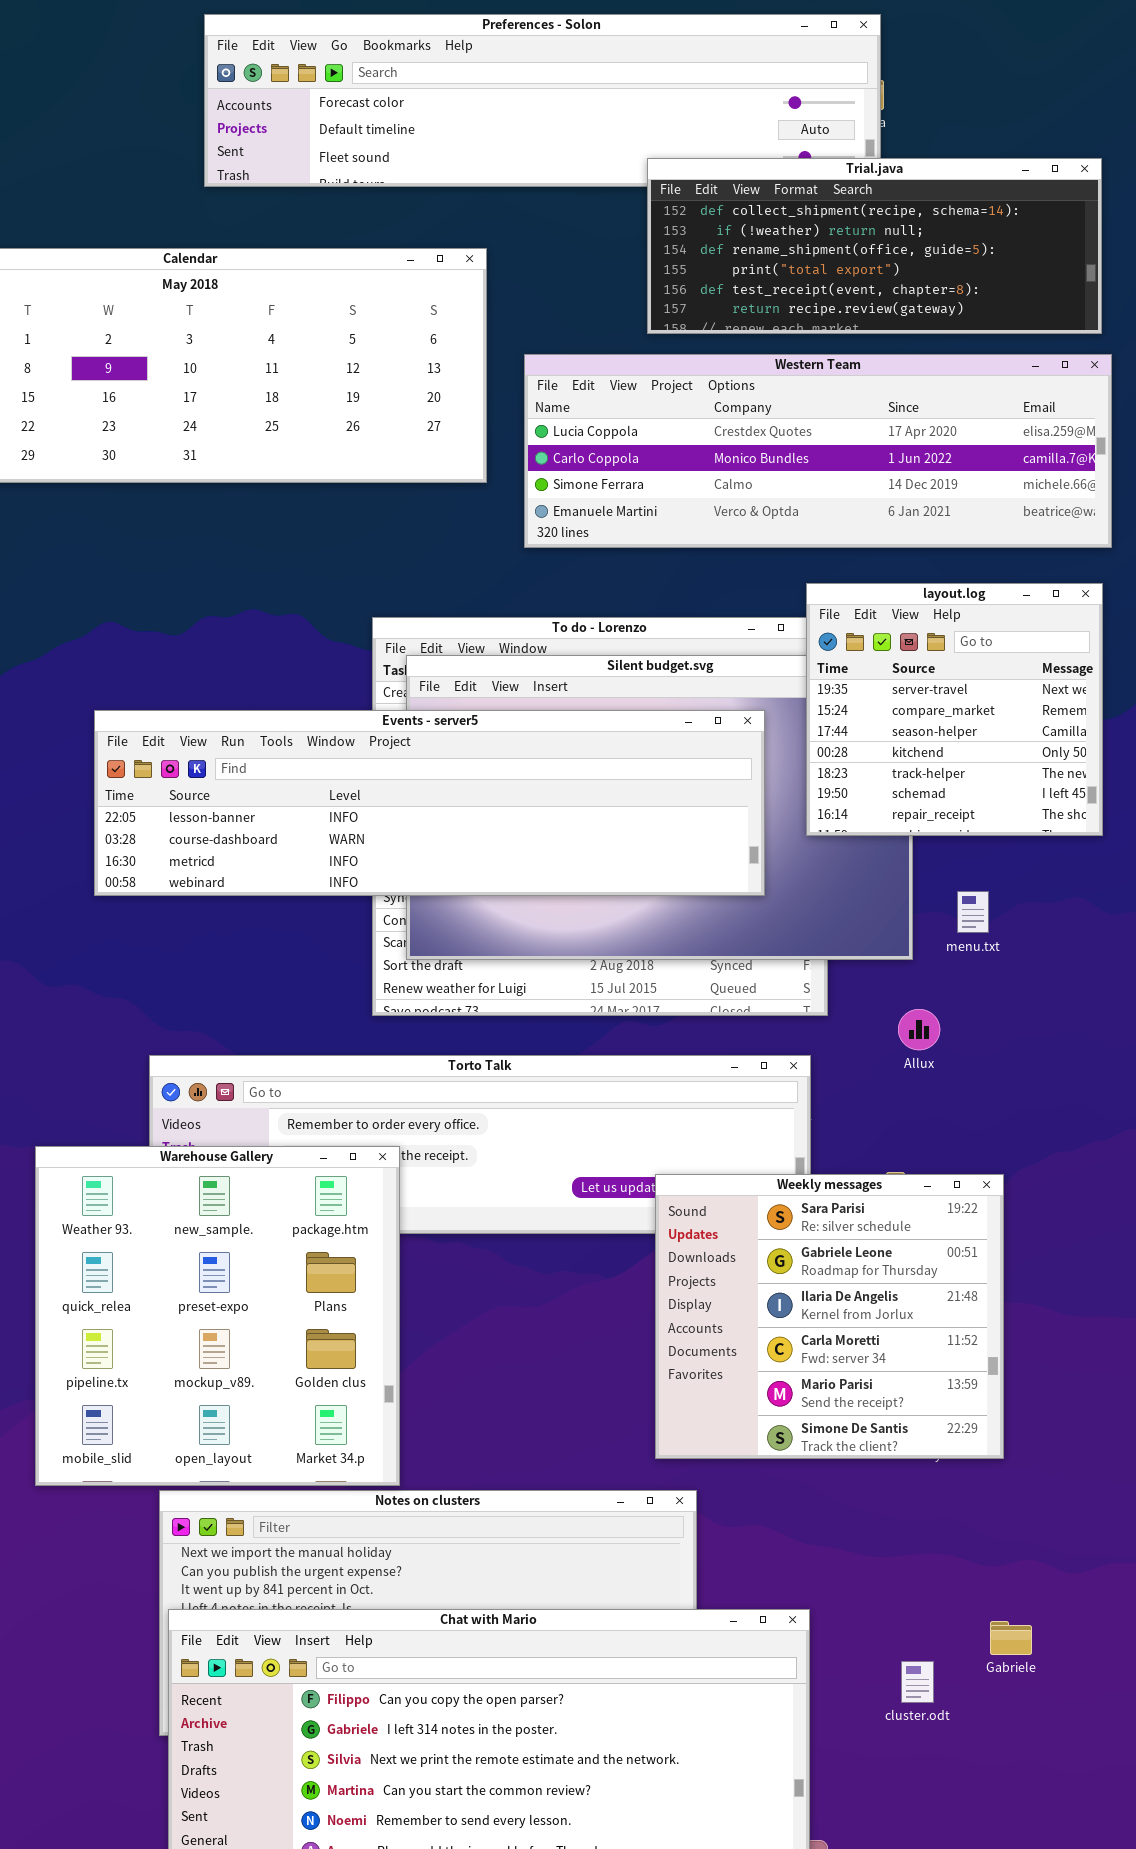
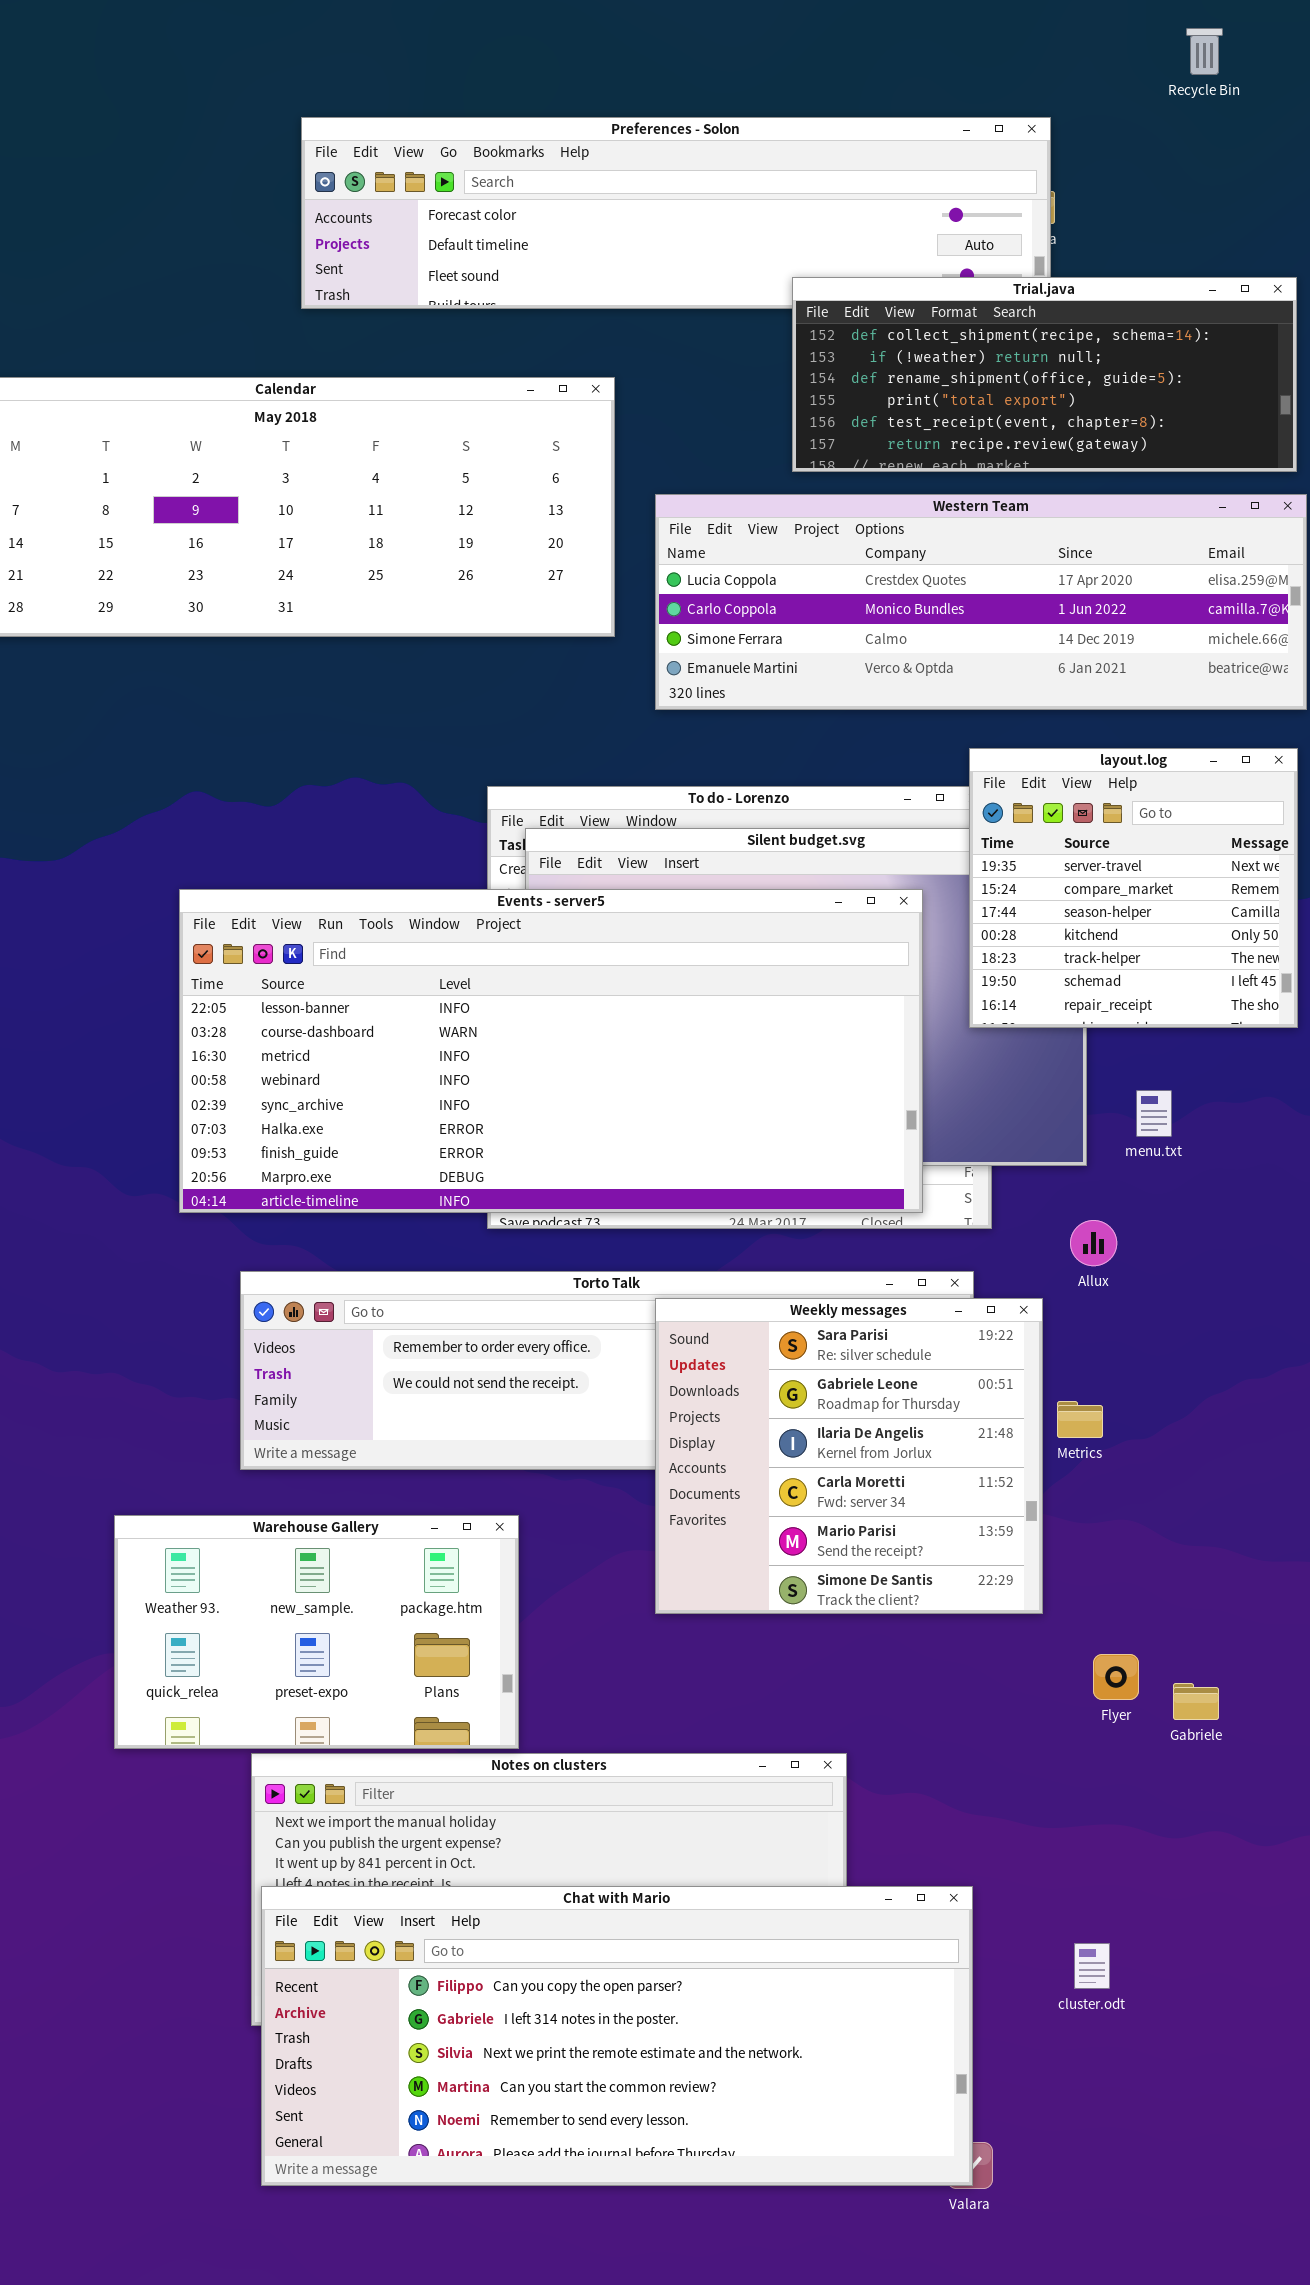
Events - server5: [94,710,765,896] -> [179,889,923,1213], resized
Warehouse Gallery: [35,1146,400,1486] -> [114,1515,519,1749], resized
Weekly messages: [655,1174,1004,1459] -> [655,1298,1043,1614], moved
Gabriele: [990,1621,1032,1655] -> [1173,1683,1219,1720], moved

